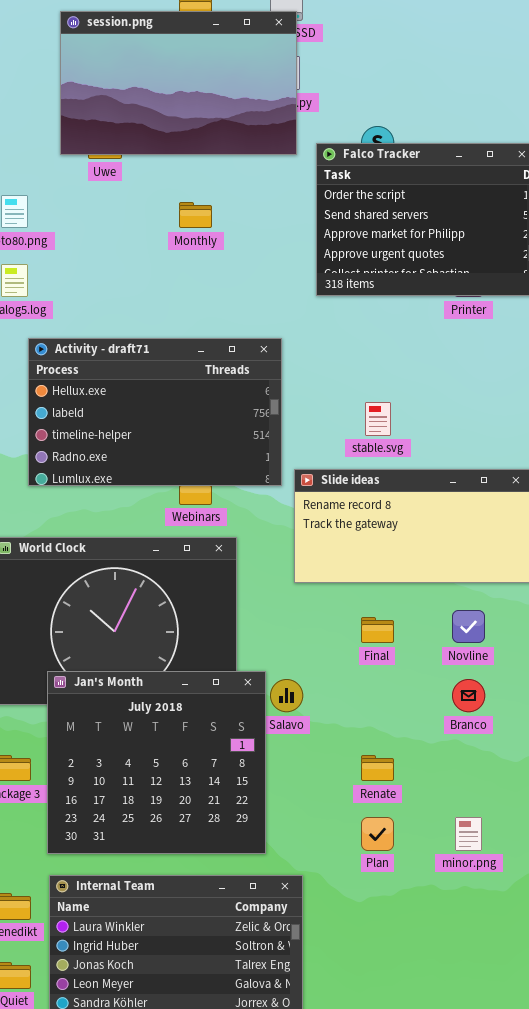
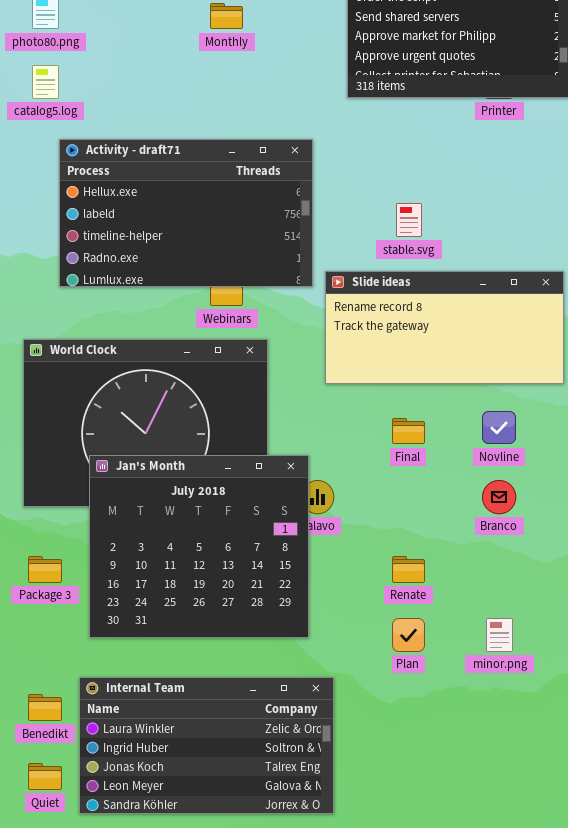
Jan's Month: [47,671,266,854] -> [89,455,309,638], moved

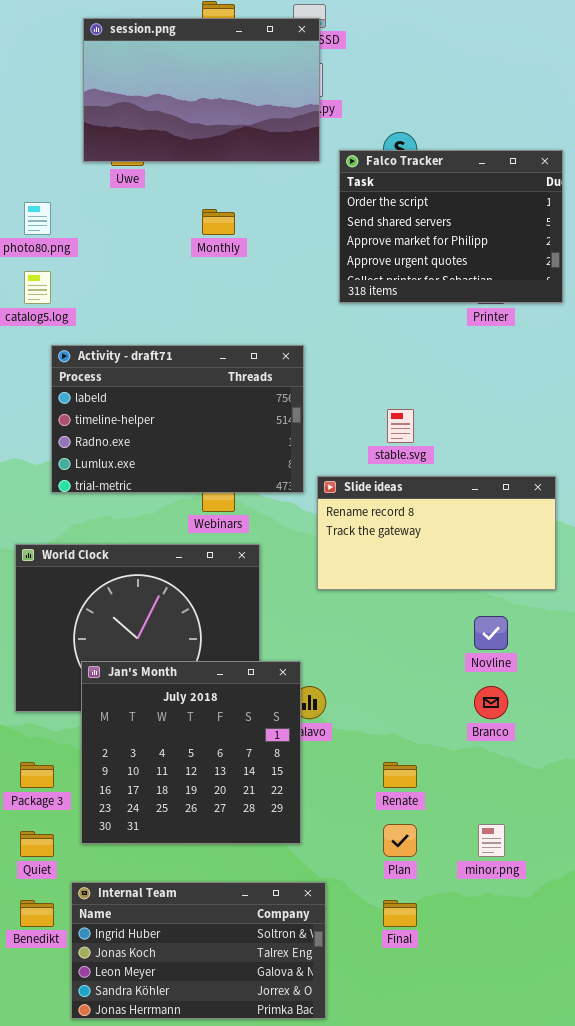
Activity - draft71: [59,139,313,287] -> [51,345,304,493], scrolled down 1 row
Final: [392,418,425,444] -> [383,900,417,927], moved
Internal Team: [79,677,334,814] -> [71,882,326,1019], scrolled down 1 row
Quiet: [28,763,62,790] -> [20,831,54,857], moved

